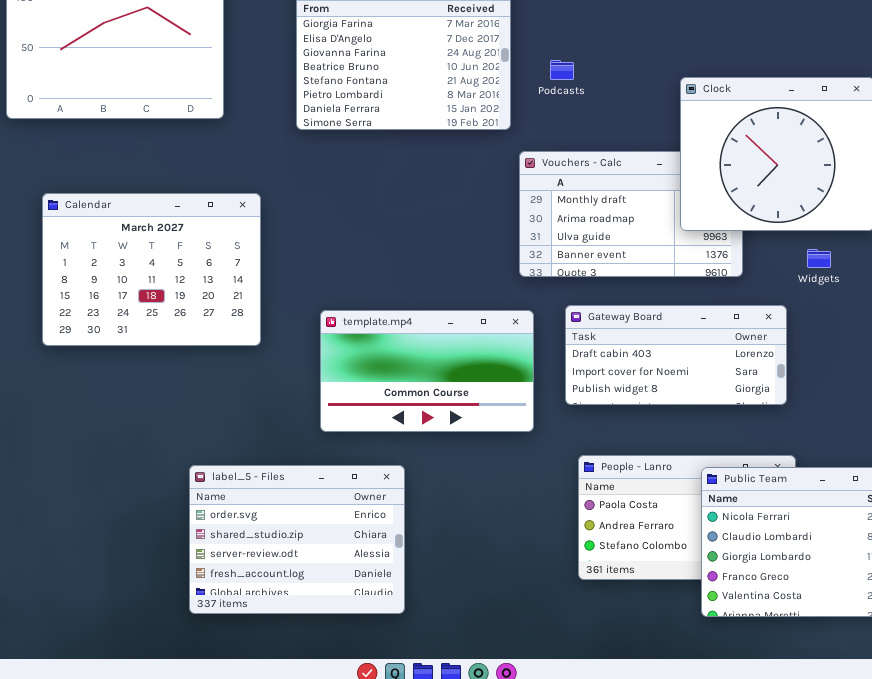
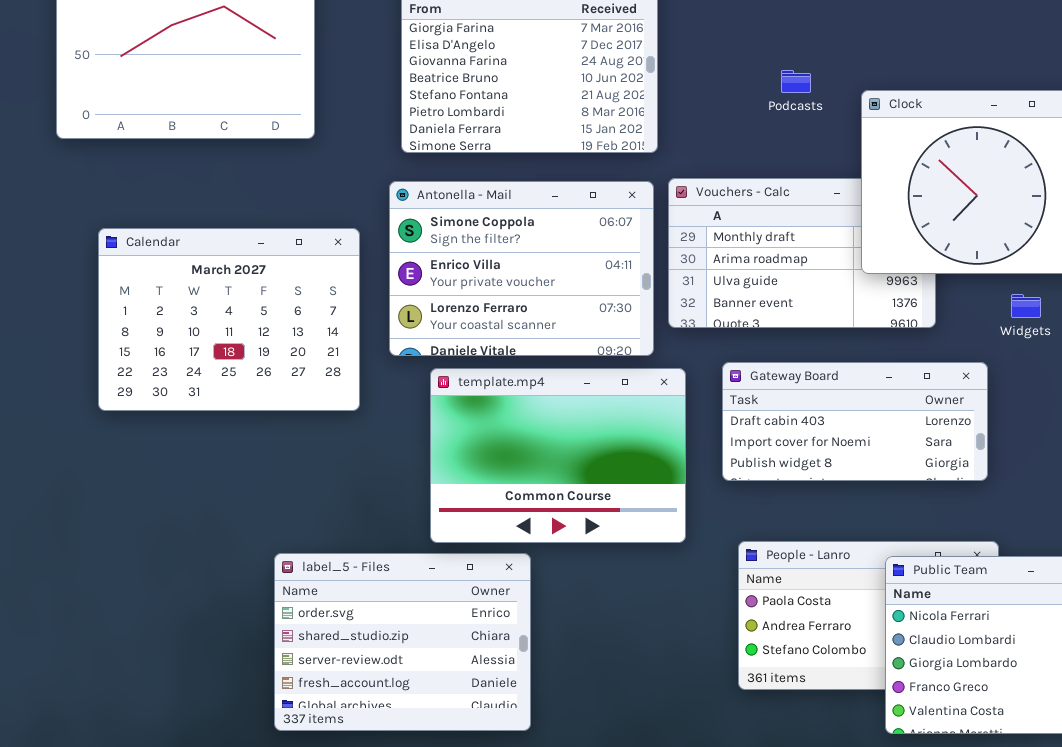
Podcasts: [550,60,574,80] -> [781,70,811,93], moved
Antonella - Mail: none -> [389,181,654,356], opened
template.mp4: [320,310,534,432] -> [430,368,686,543], resized

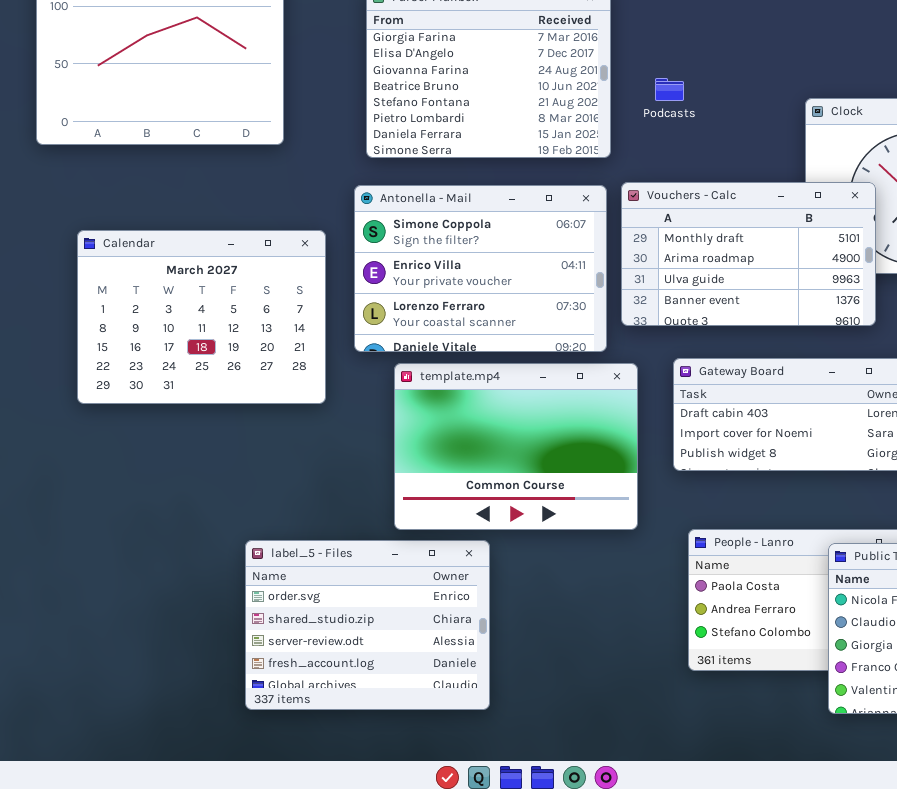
Podcasts: [781,70,811,93] -> [655,78,684,101], moved
Vouchers - Calc: [668,178,936,328] -> [621,182,876,326], raised

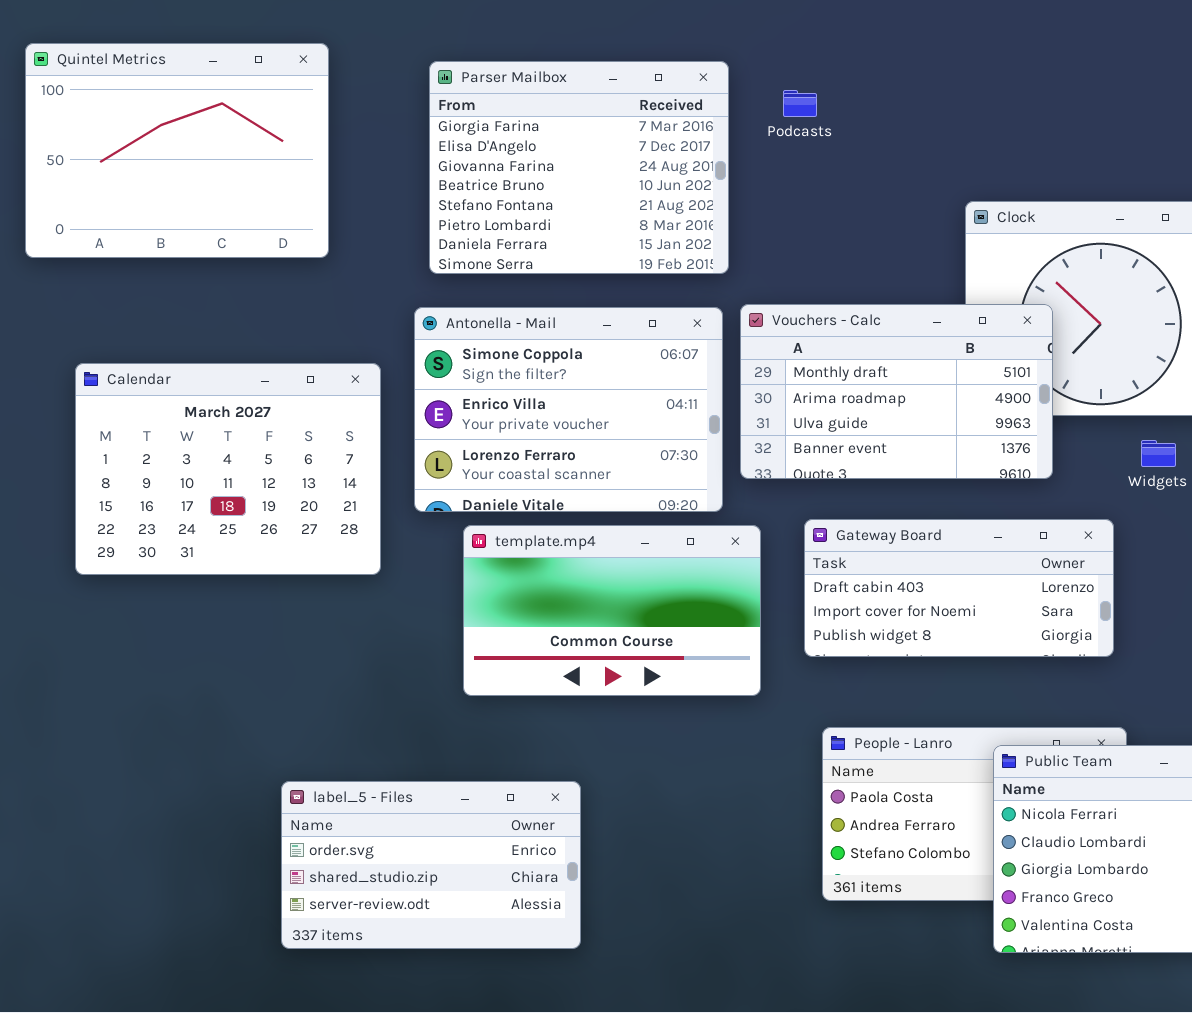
Podcasts: [655,78,684,101] -> [783,90,817,117], moved
template.mp4: [394,363,638,530] -> [463,525,761,696], resized
label_5 - Files: [245,540,490,710] -> [281,781,581,949], resized

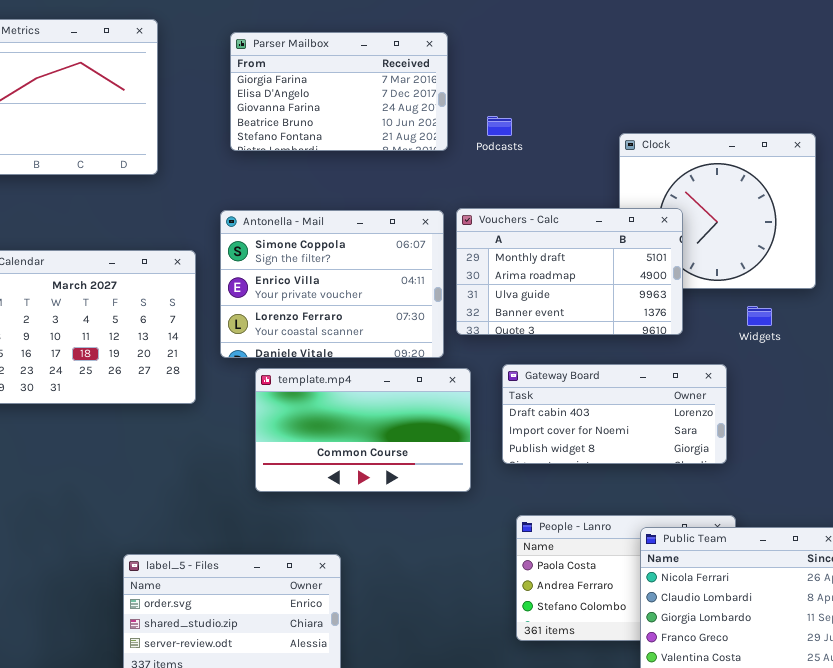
Parser Mailbox: [429,61,729,274] -> [230,32,448,151], resized
Podcasts: [783,90,817,117] -> [487,116,512,136], moved

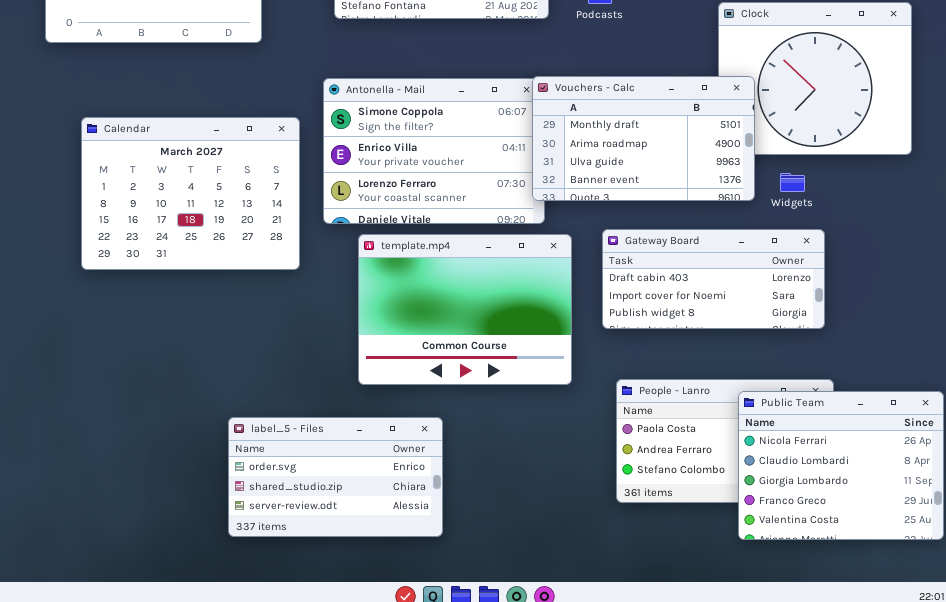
Vouchers - Calc: [456,208,683,335] -> [532,76,755,201], moved
Widgets: [747,306,772,326] -> [780,173,805,192], moved
template.mp4: [255,368,471,492] -> [358,234,572,385], resized

